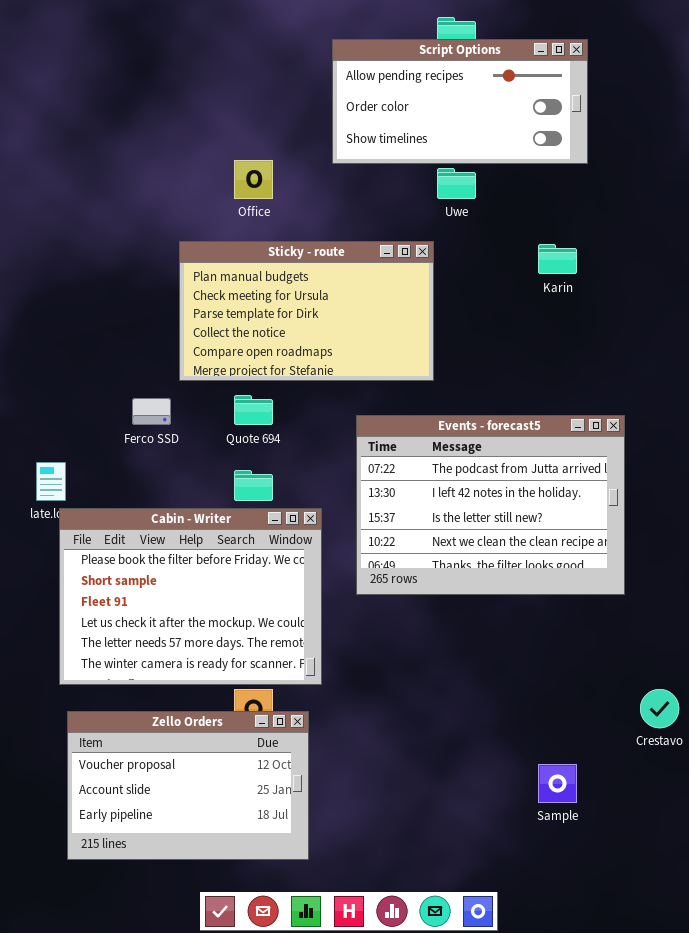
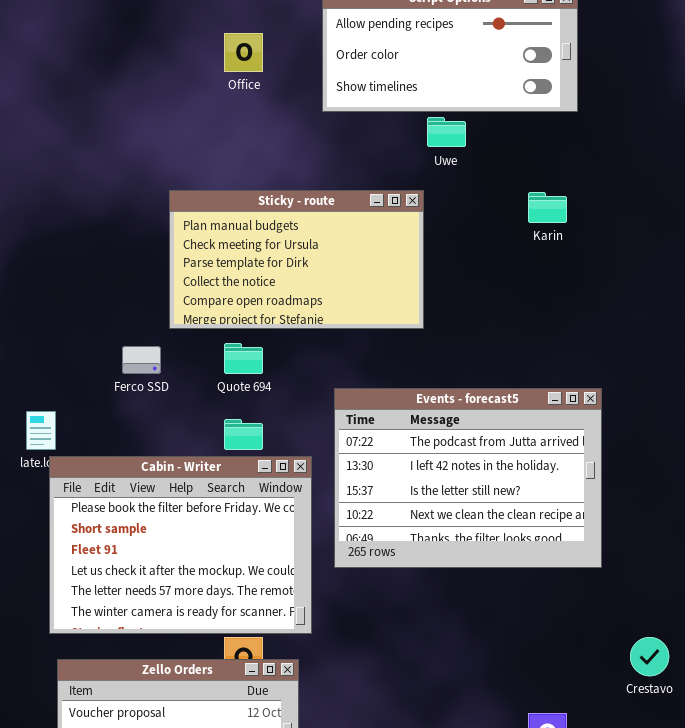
Office: [234,160,273,199] -> [224,33,263,72], moved
Events - forecast5: [356,415,625,595] -> [334,388,602,568], moved

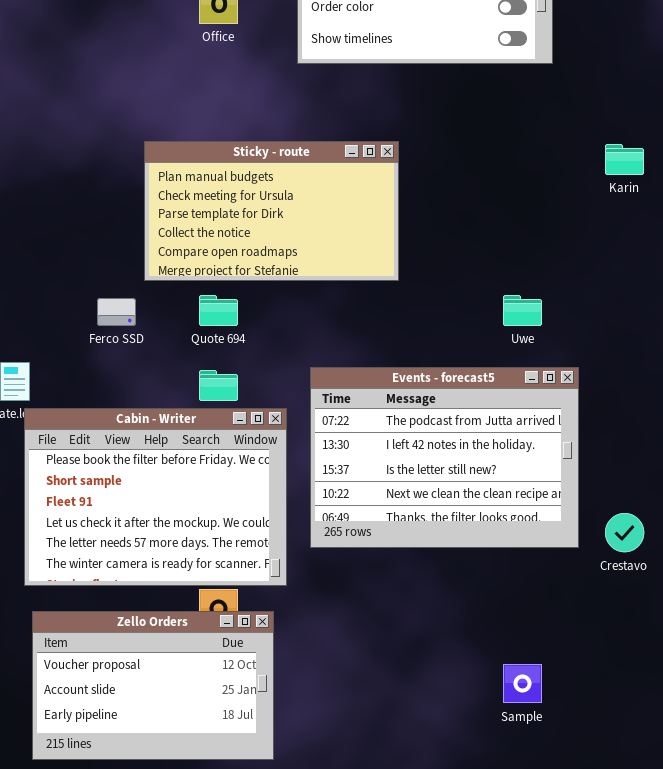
Uwe: [427,117,466,147] -> [503,295,542,326], moved
Karin: [528,192,567,223] -> [605,144,644,175], moved
Events - forecast5: [334,388,602,568] -> [310,367,579,548], moved
Crestavo: [630,637,669,676] -> [605,513,644,552], moved

